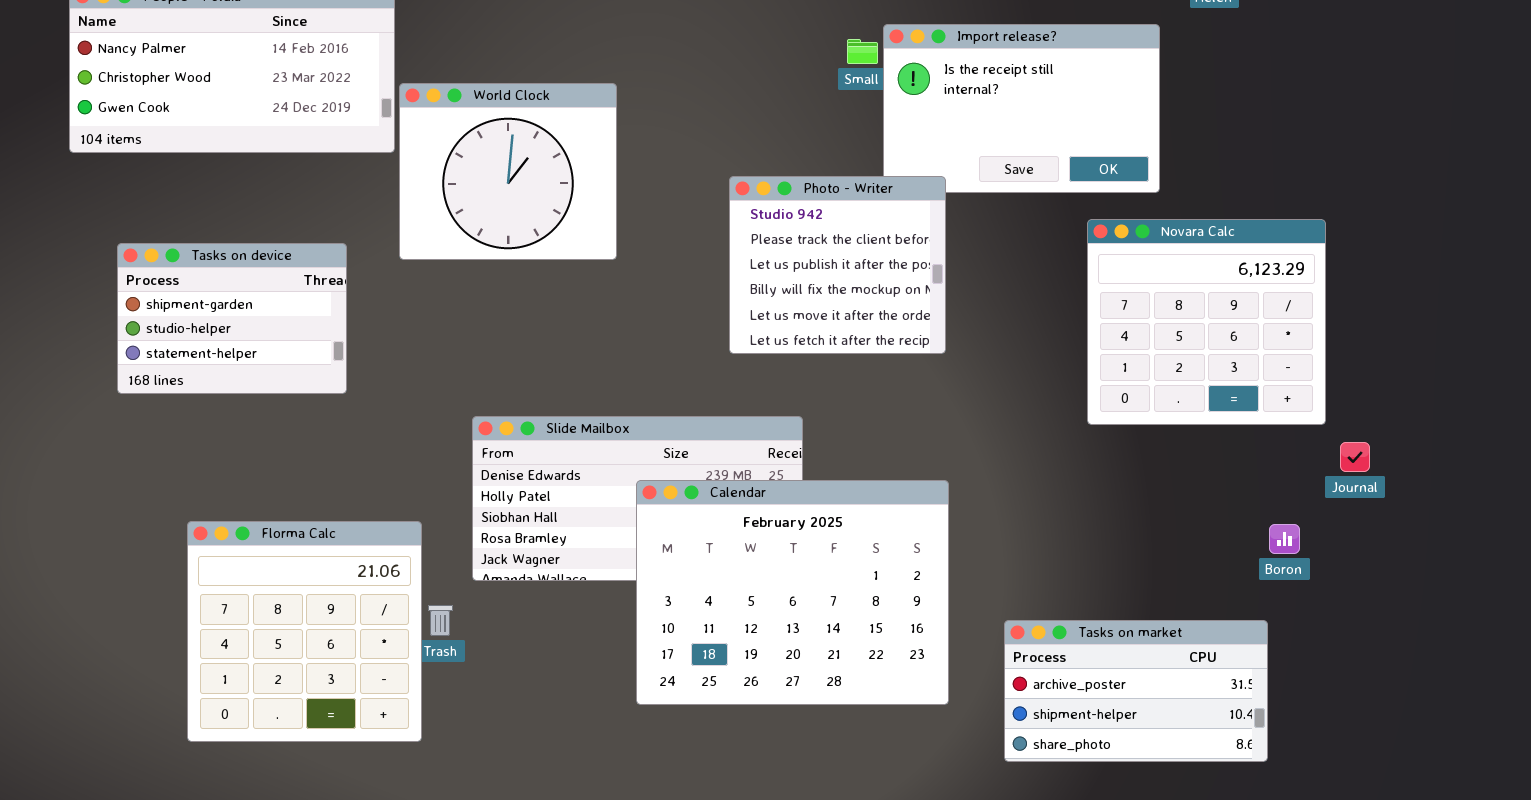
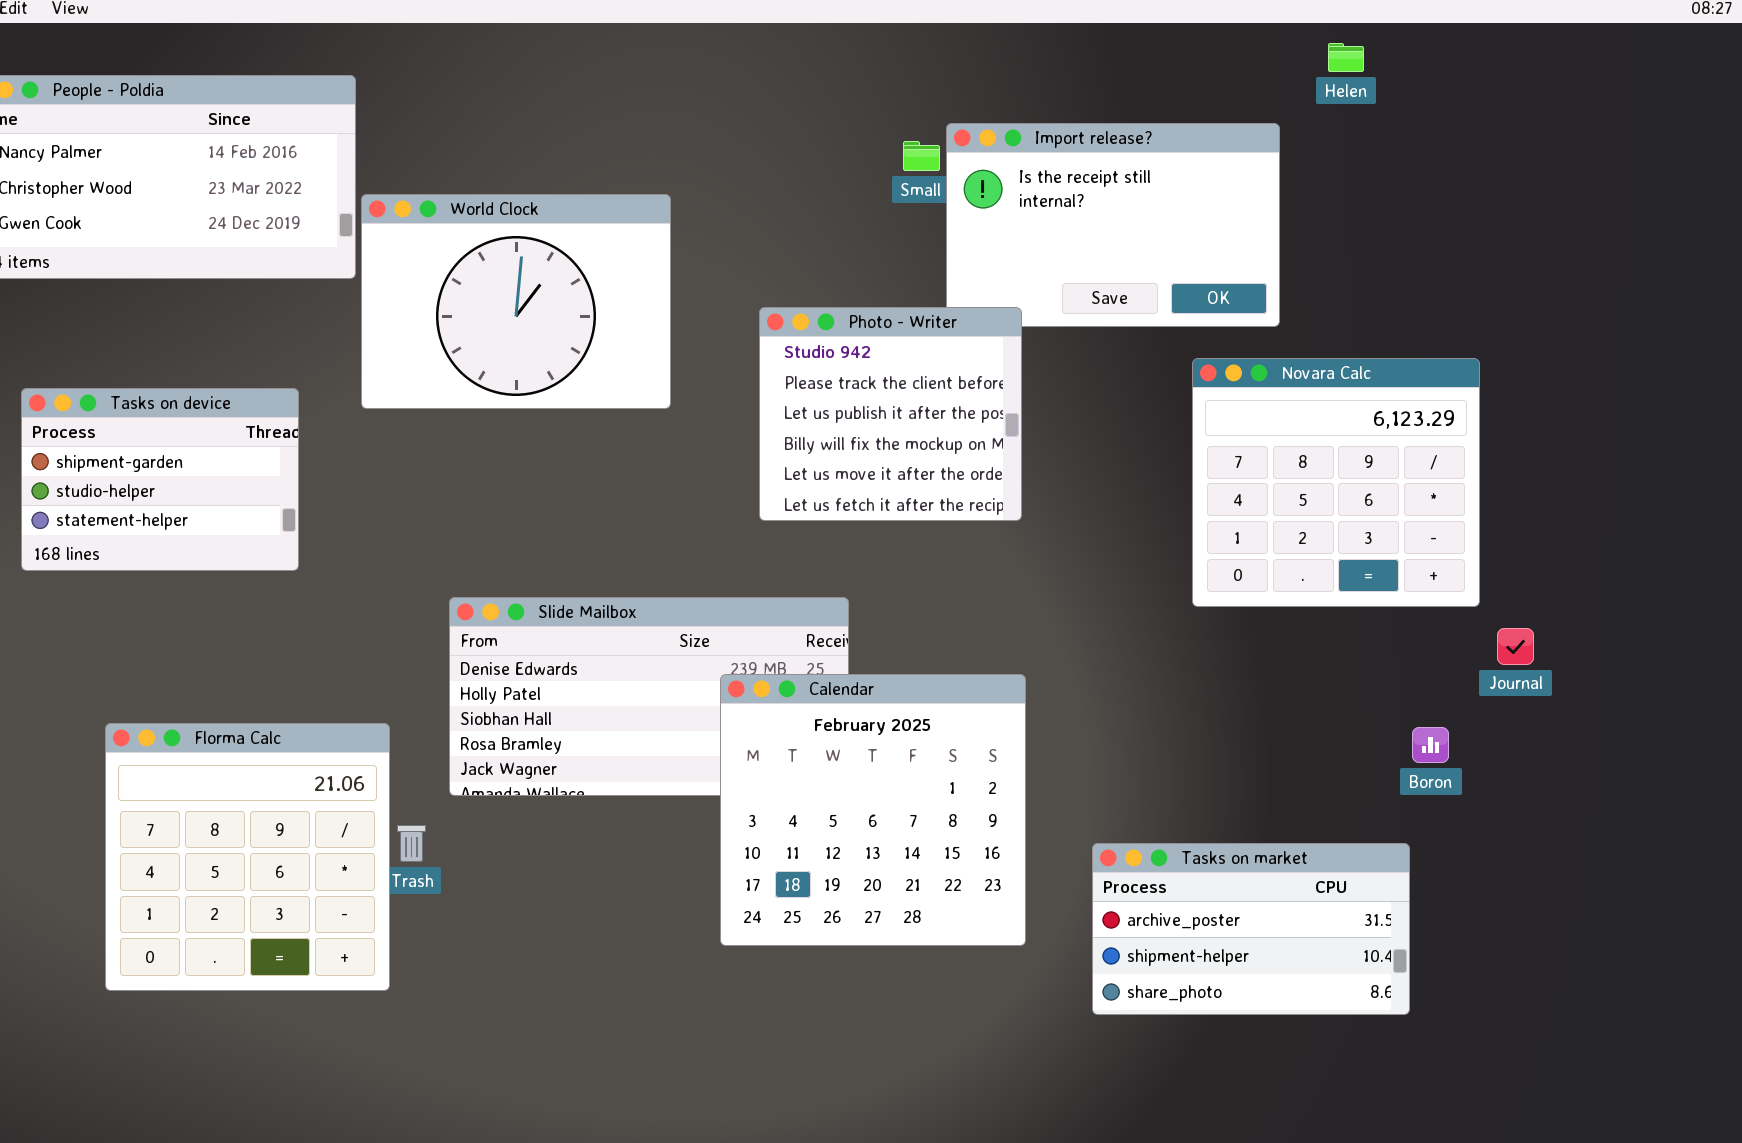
World Clock: [399,83,617,260] -> [361,194,671,409], resized
Calendar: [636,480,949,705] -> [720,674,1026,946], resized

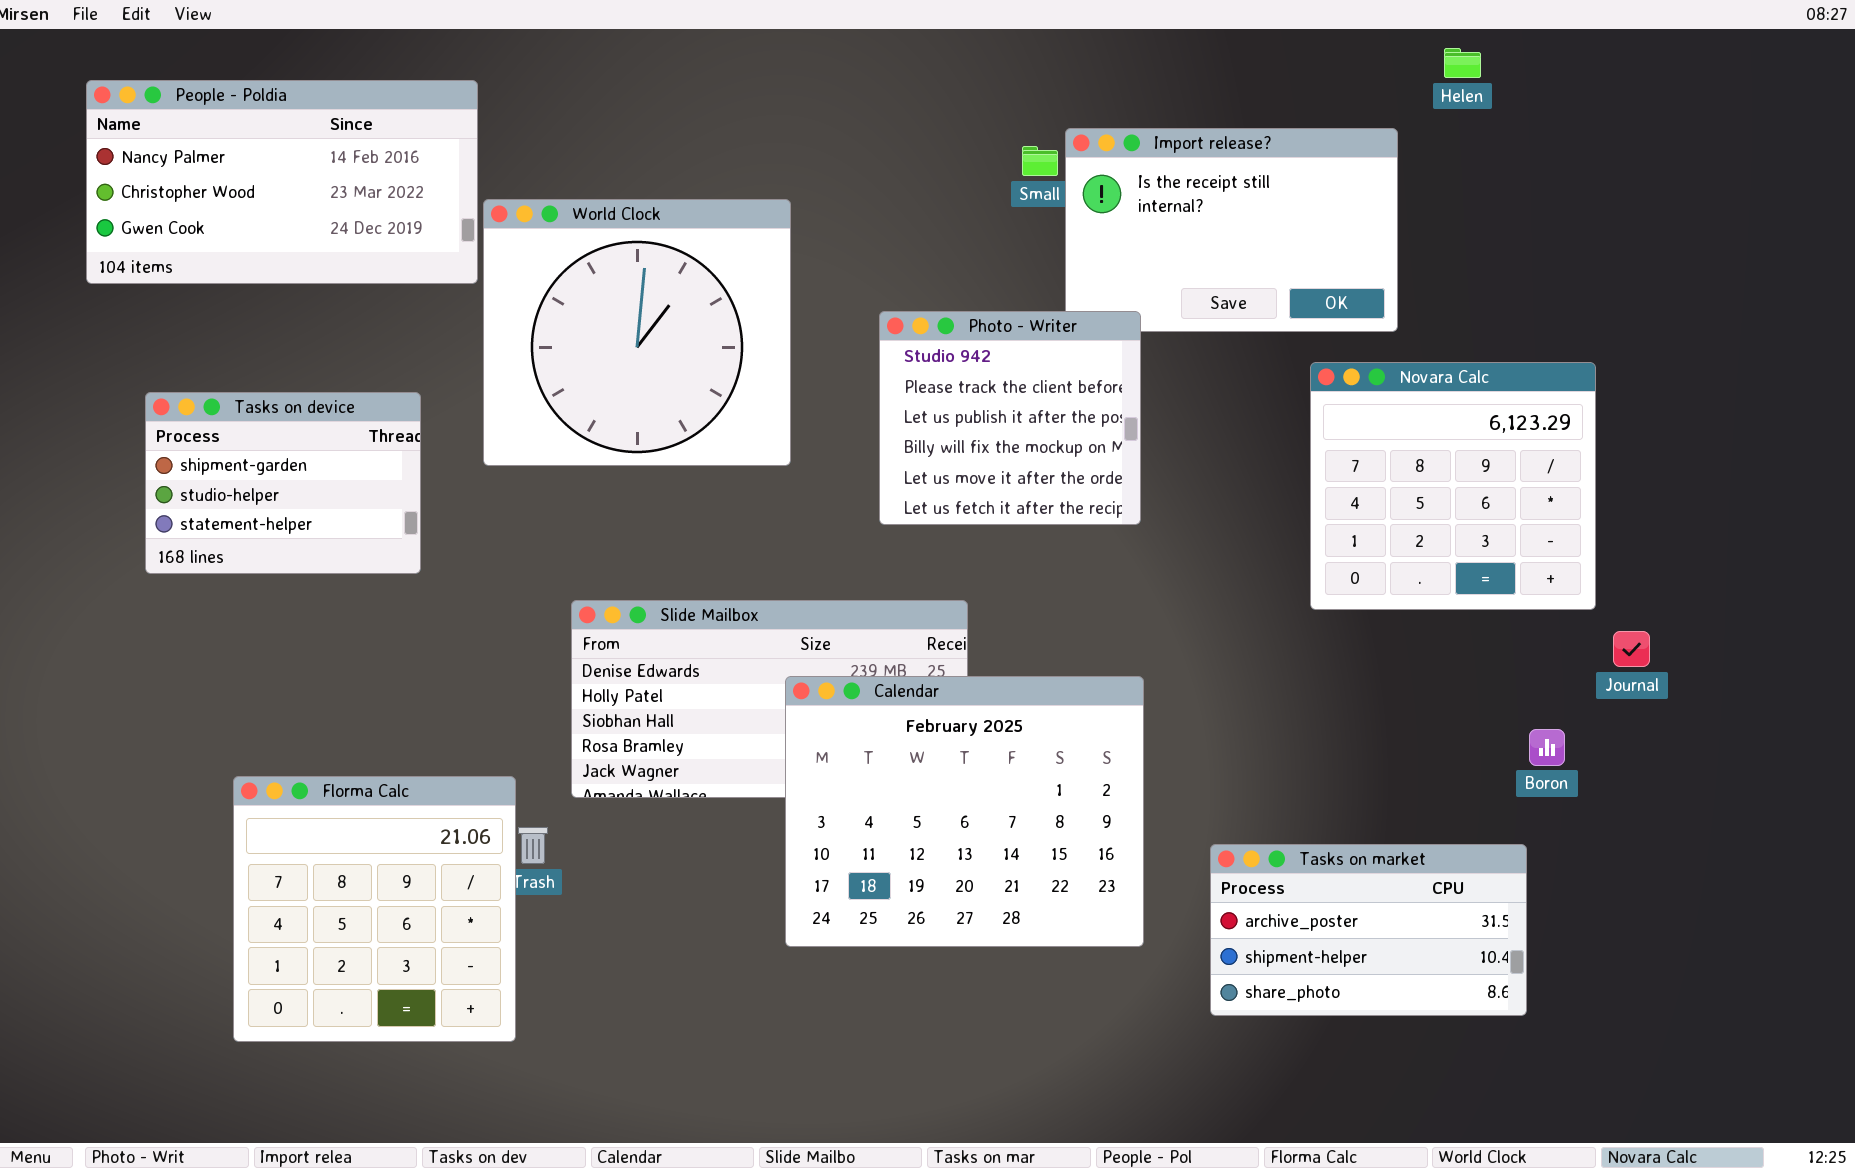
World Clock: [361,194,671,409] -> [483,199,791,466], resized
Calendar: [720,674,1026,946] -> [785,676,1144,947], resized
Florma Calc: [105,723,390,991] -> [233,776,516,1042], moved

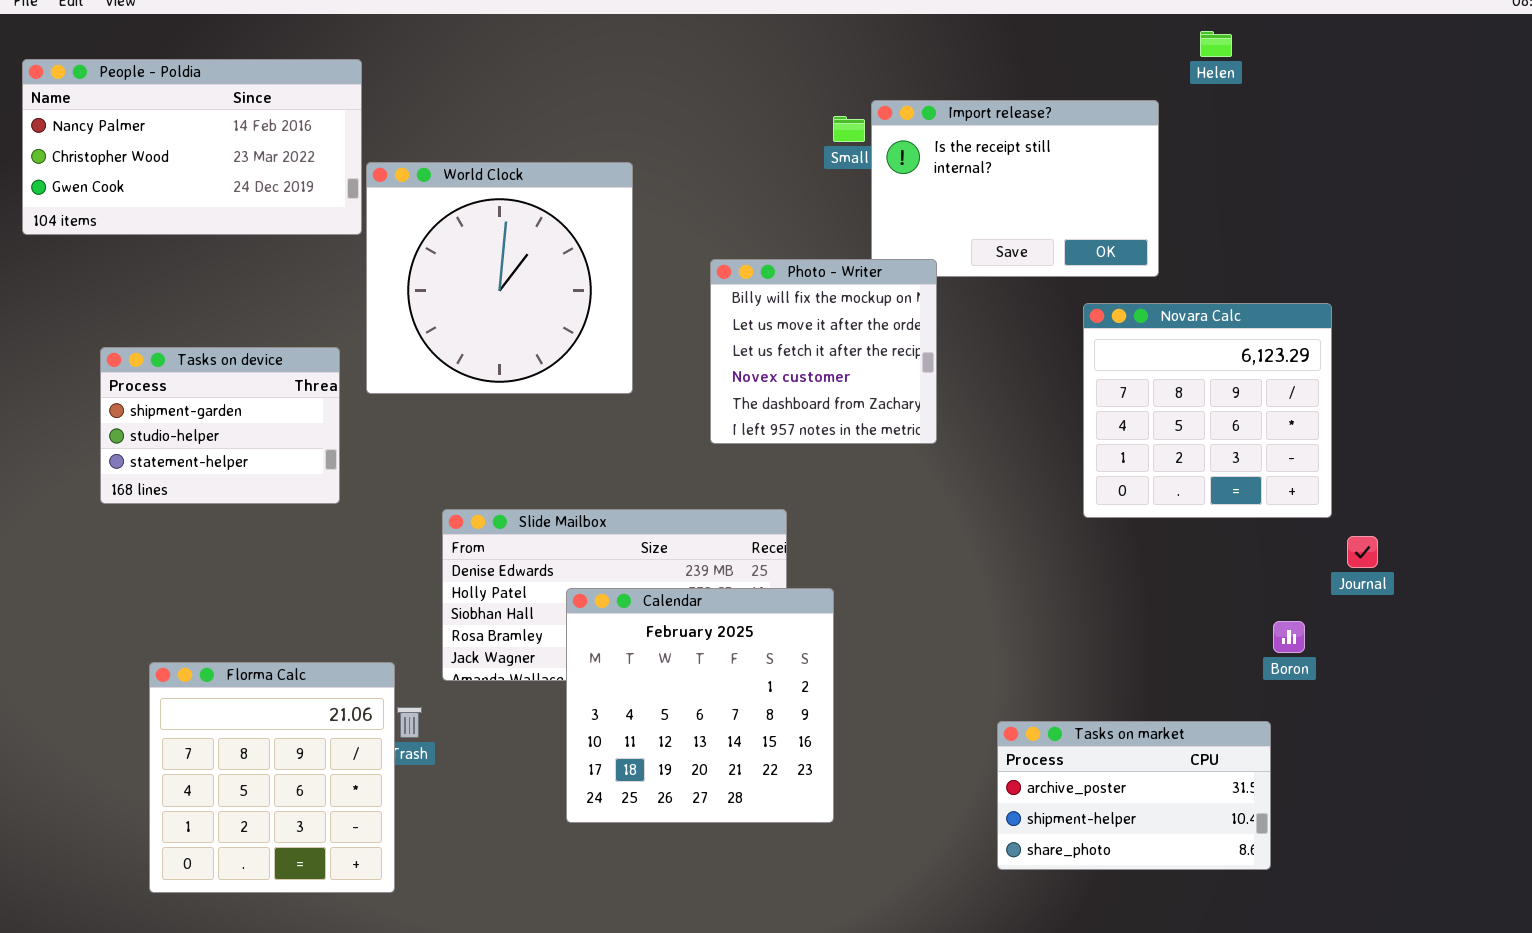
Photo - Writer: [879,311,1141,525] -> [710,259,937,444], scrolled down 3 rows
Tasks on device: [145,392,421,574] -> [100,347,340,504], moved
Calendar: [785,676,1144,947] -> [566,588,834,823], moved, resized

